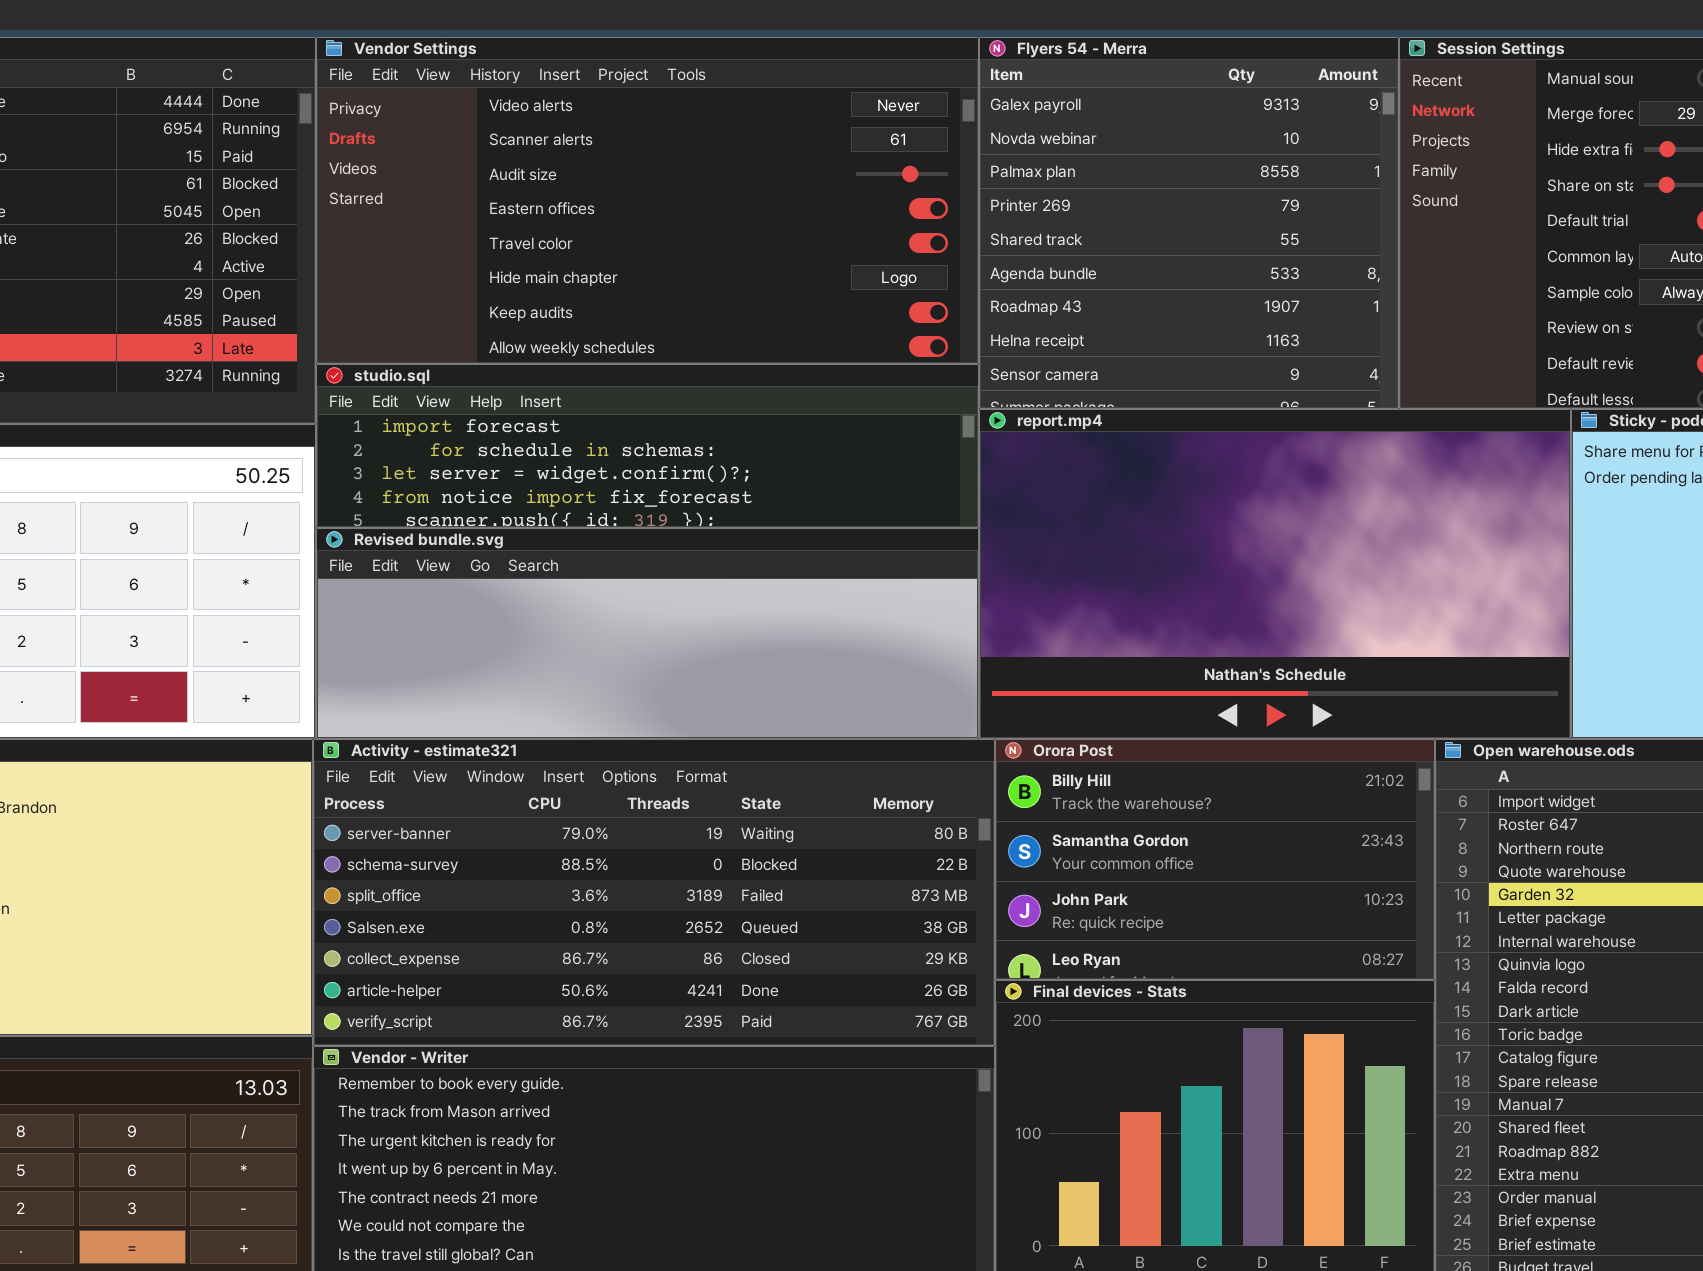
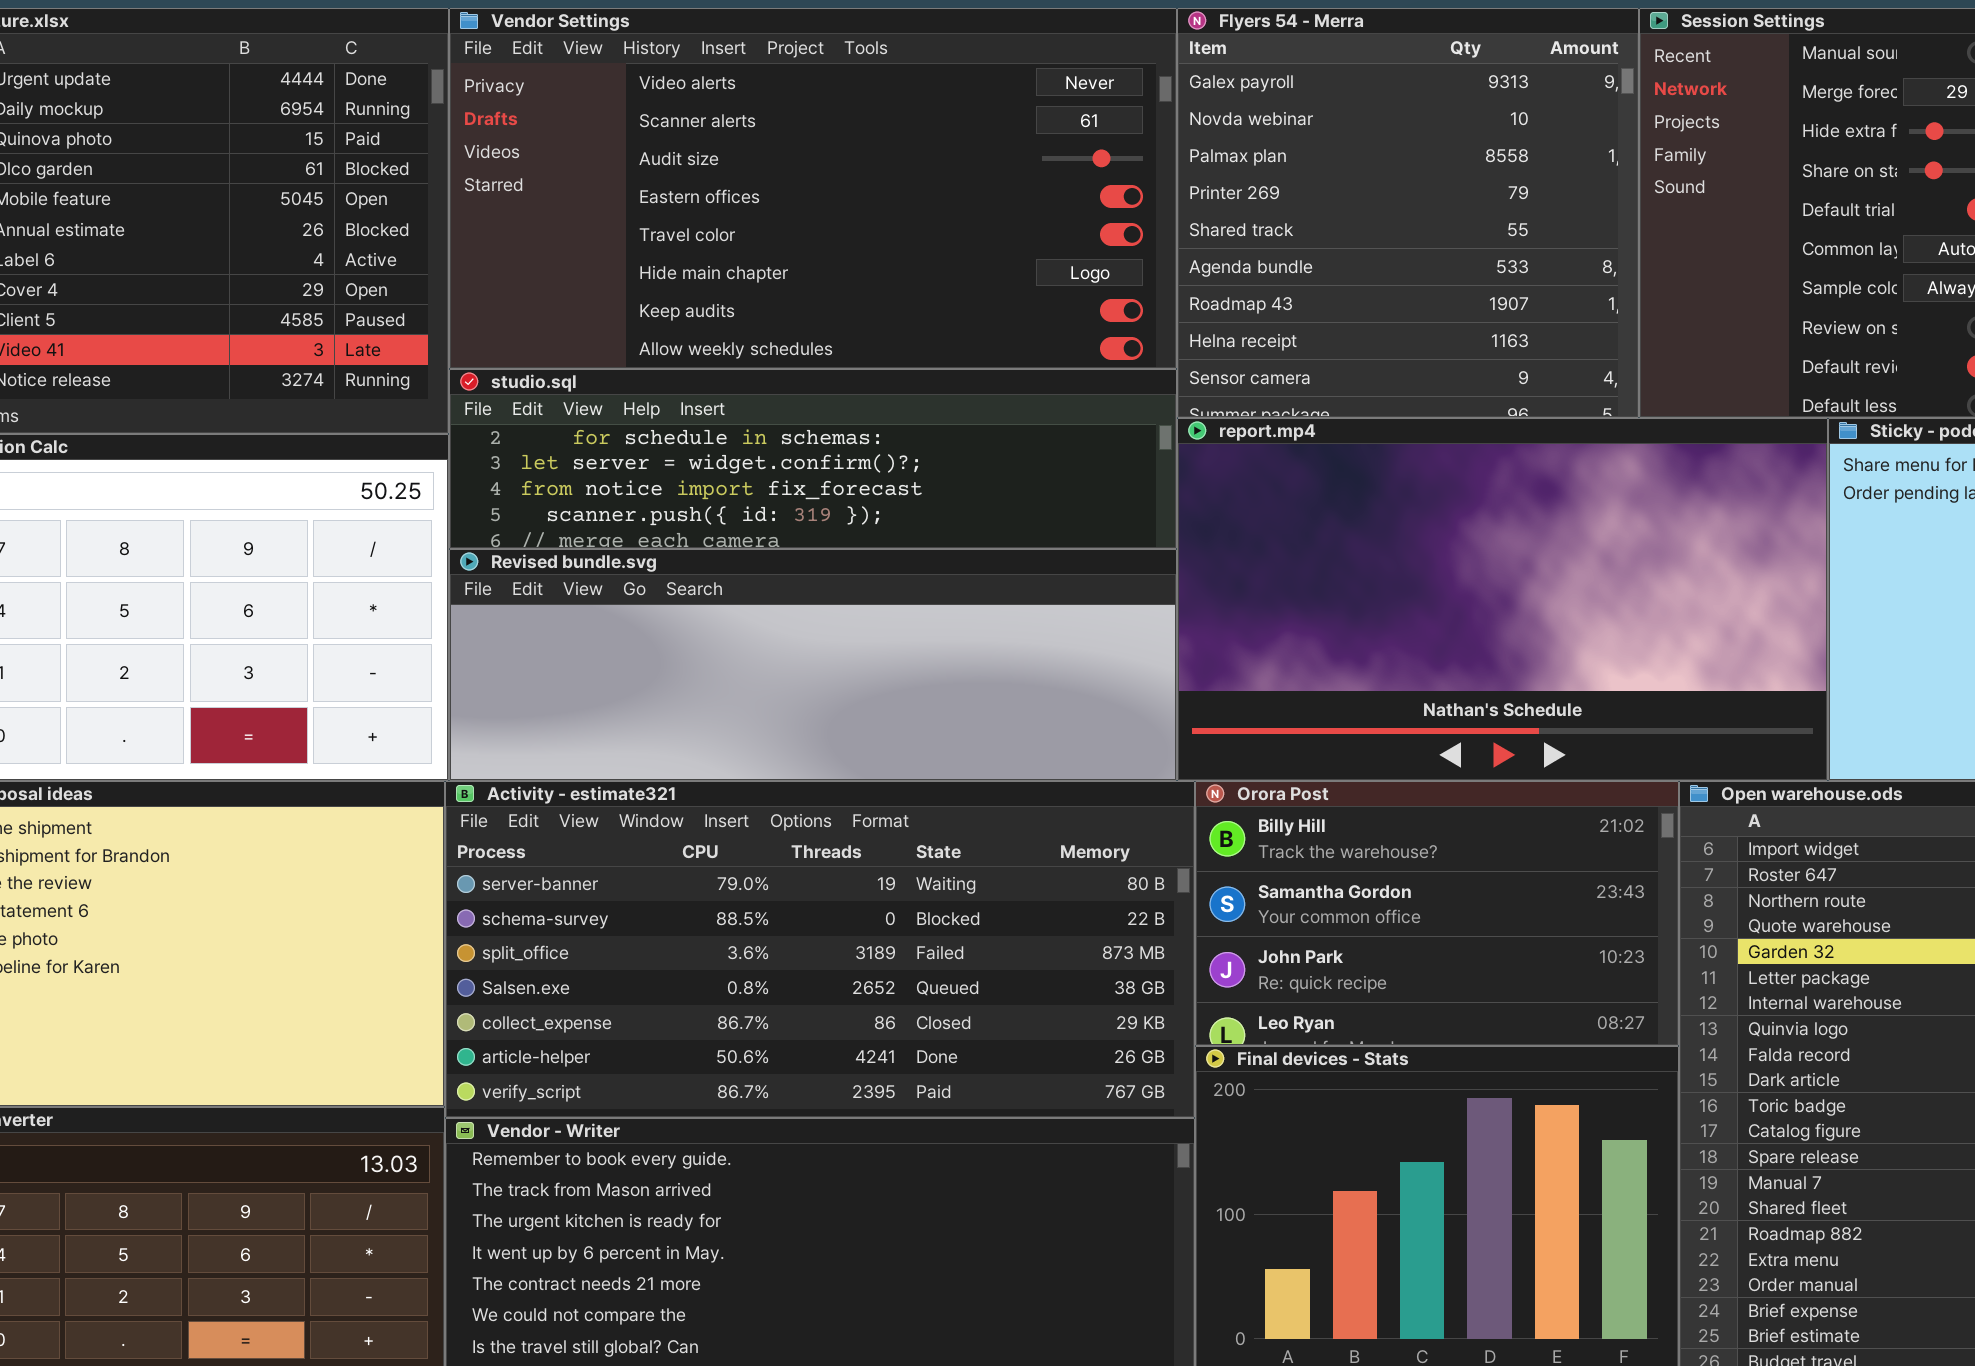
studio.sql: [316,364,979,528] -> [449,369,1177,549], scrolled down 1 row

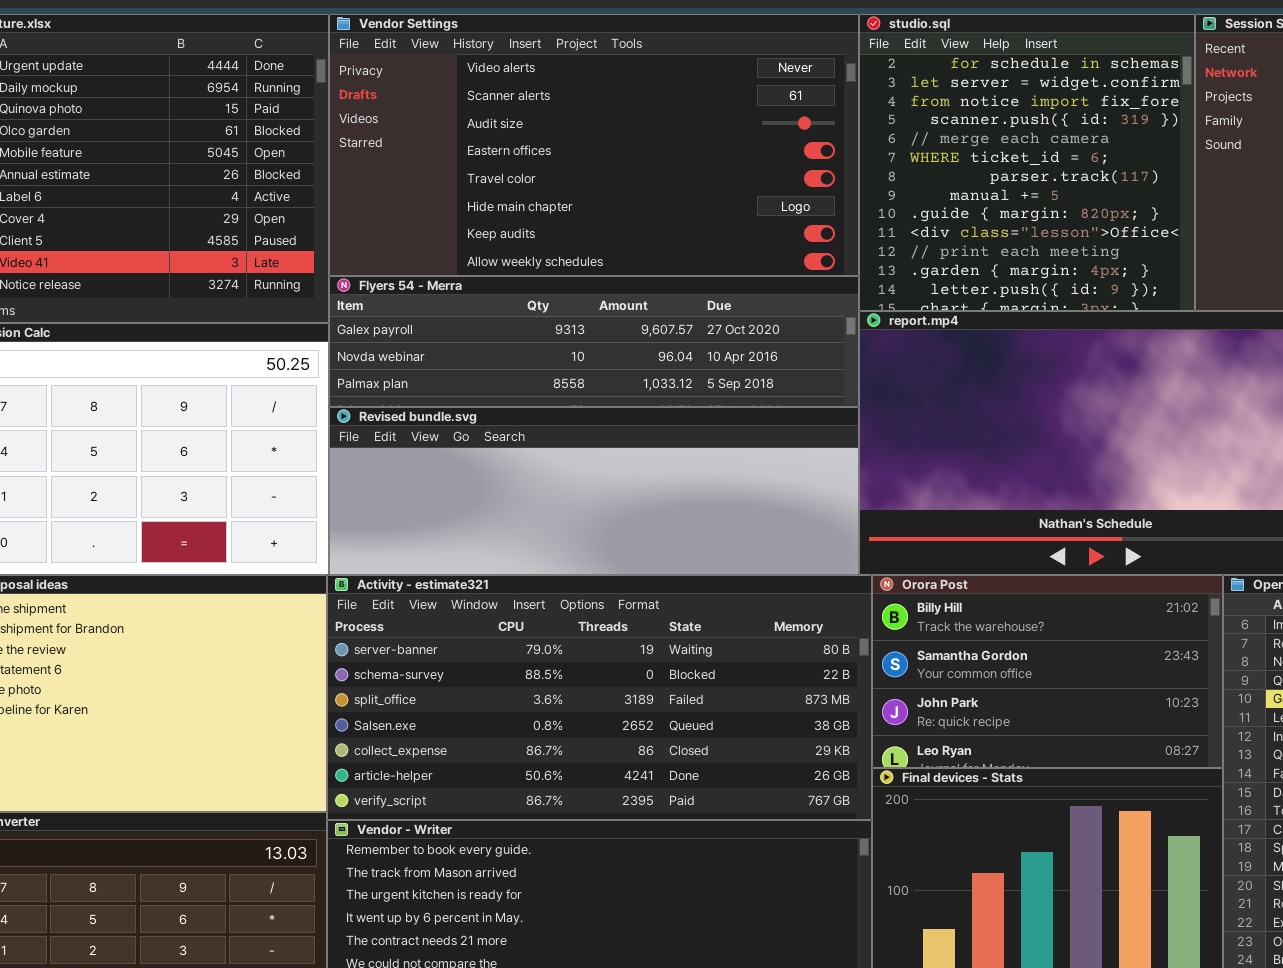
Flyers 54 - Merra: [1177,8,1639,418] -> [329,276,859,407], moved, resized
studio.sql: [449,369,1177,549] -> [859,14,1195,311], moved, resized

